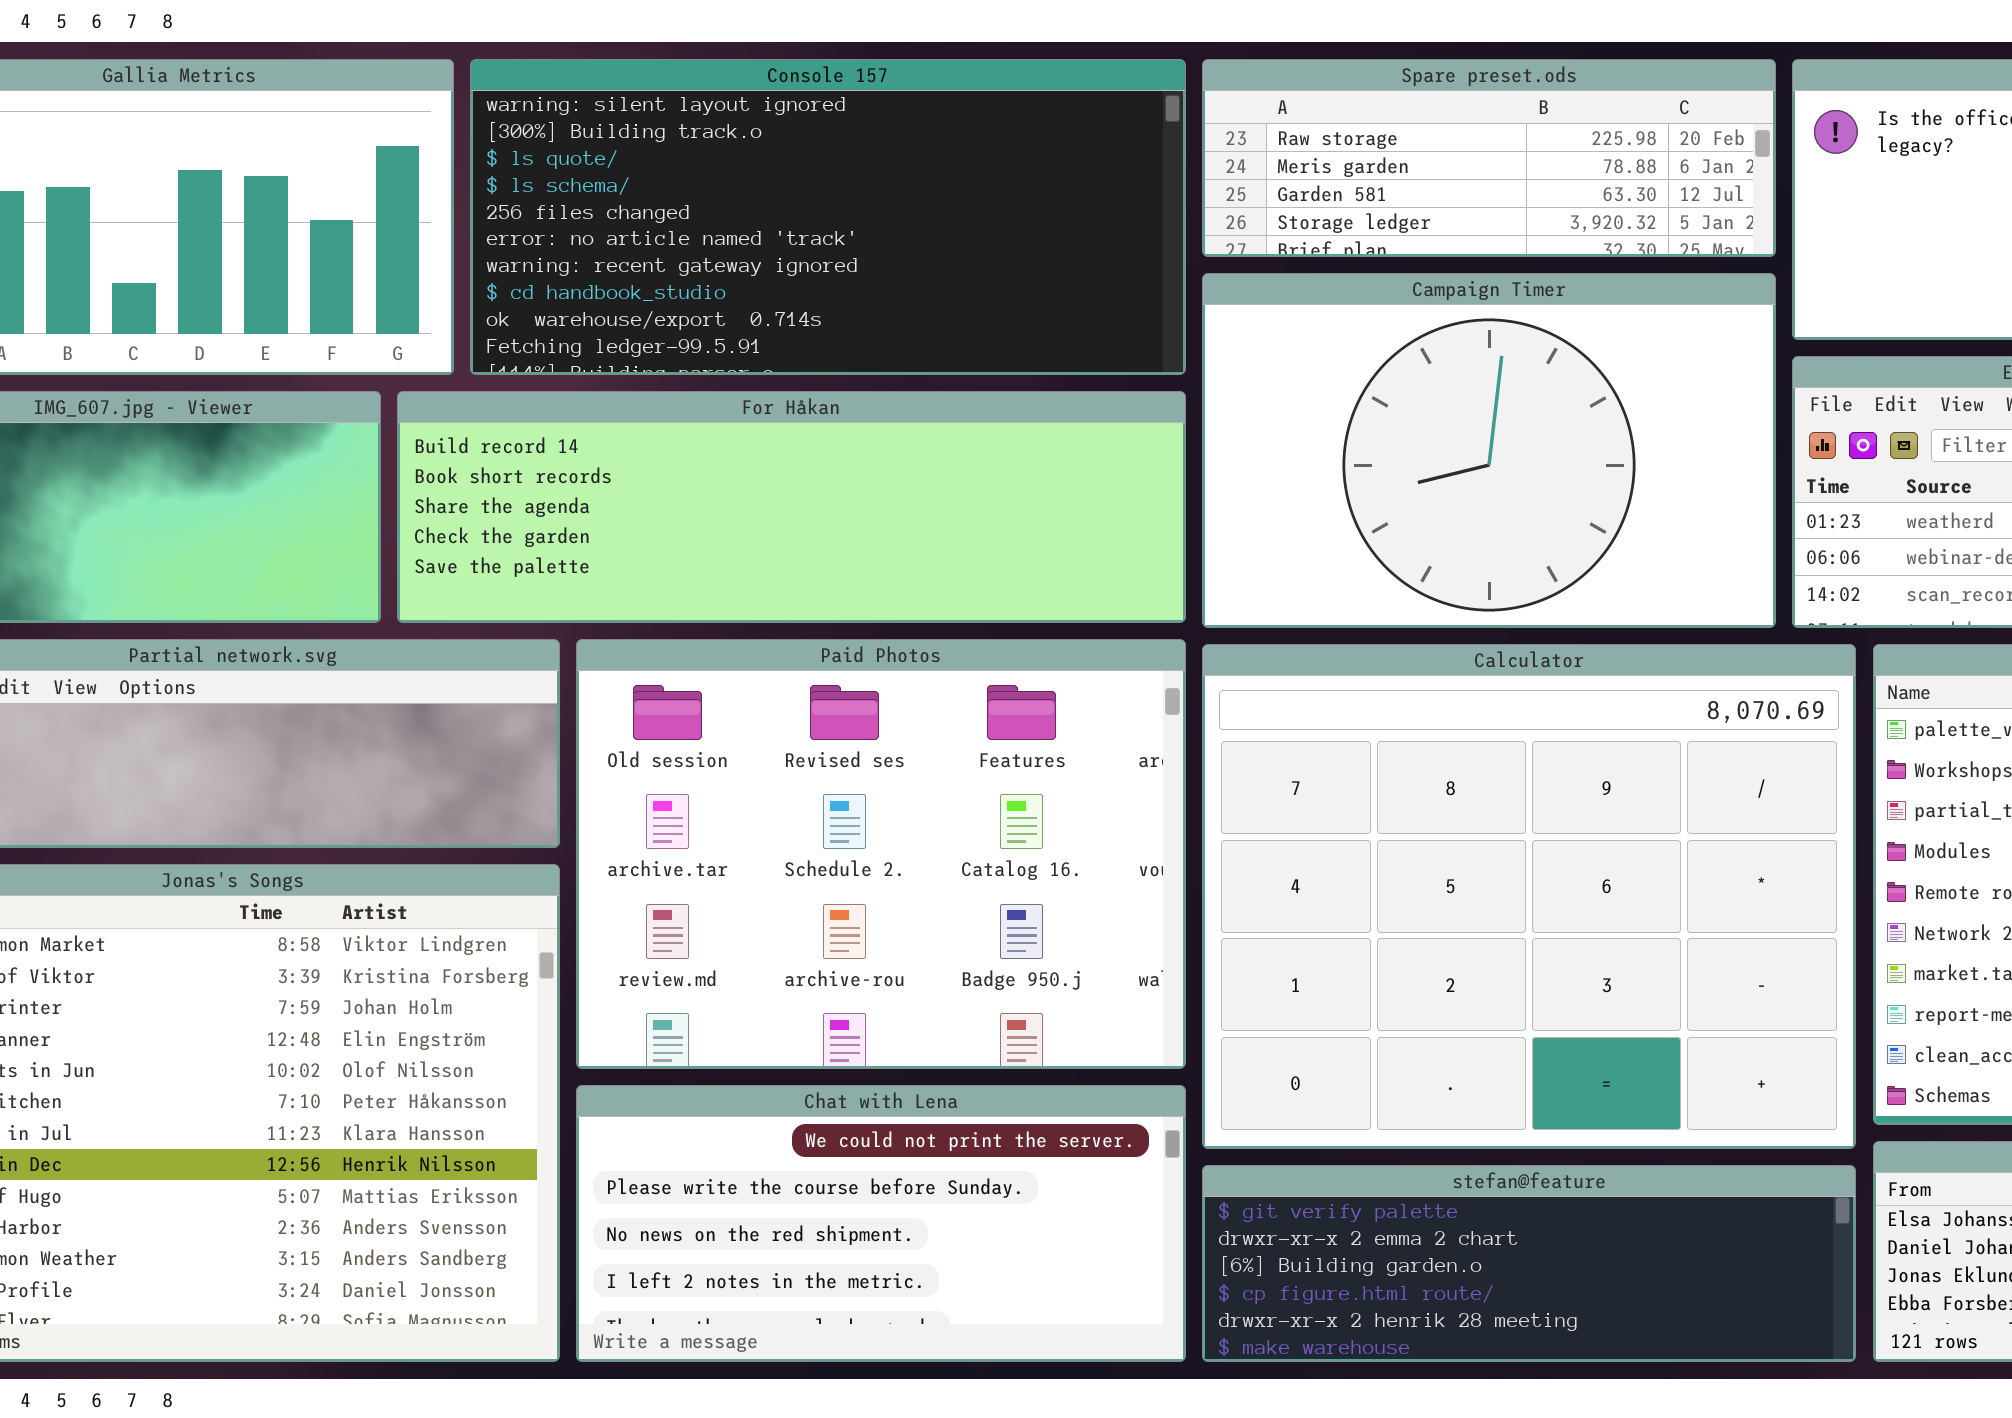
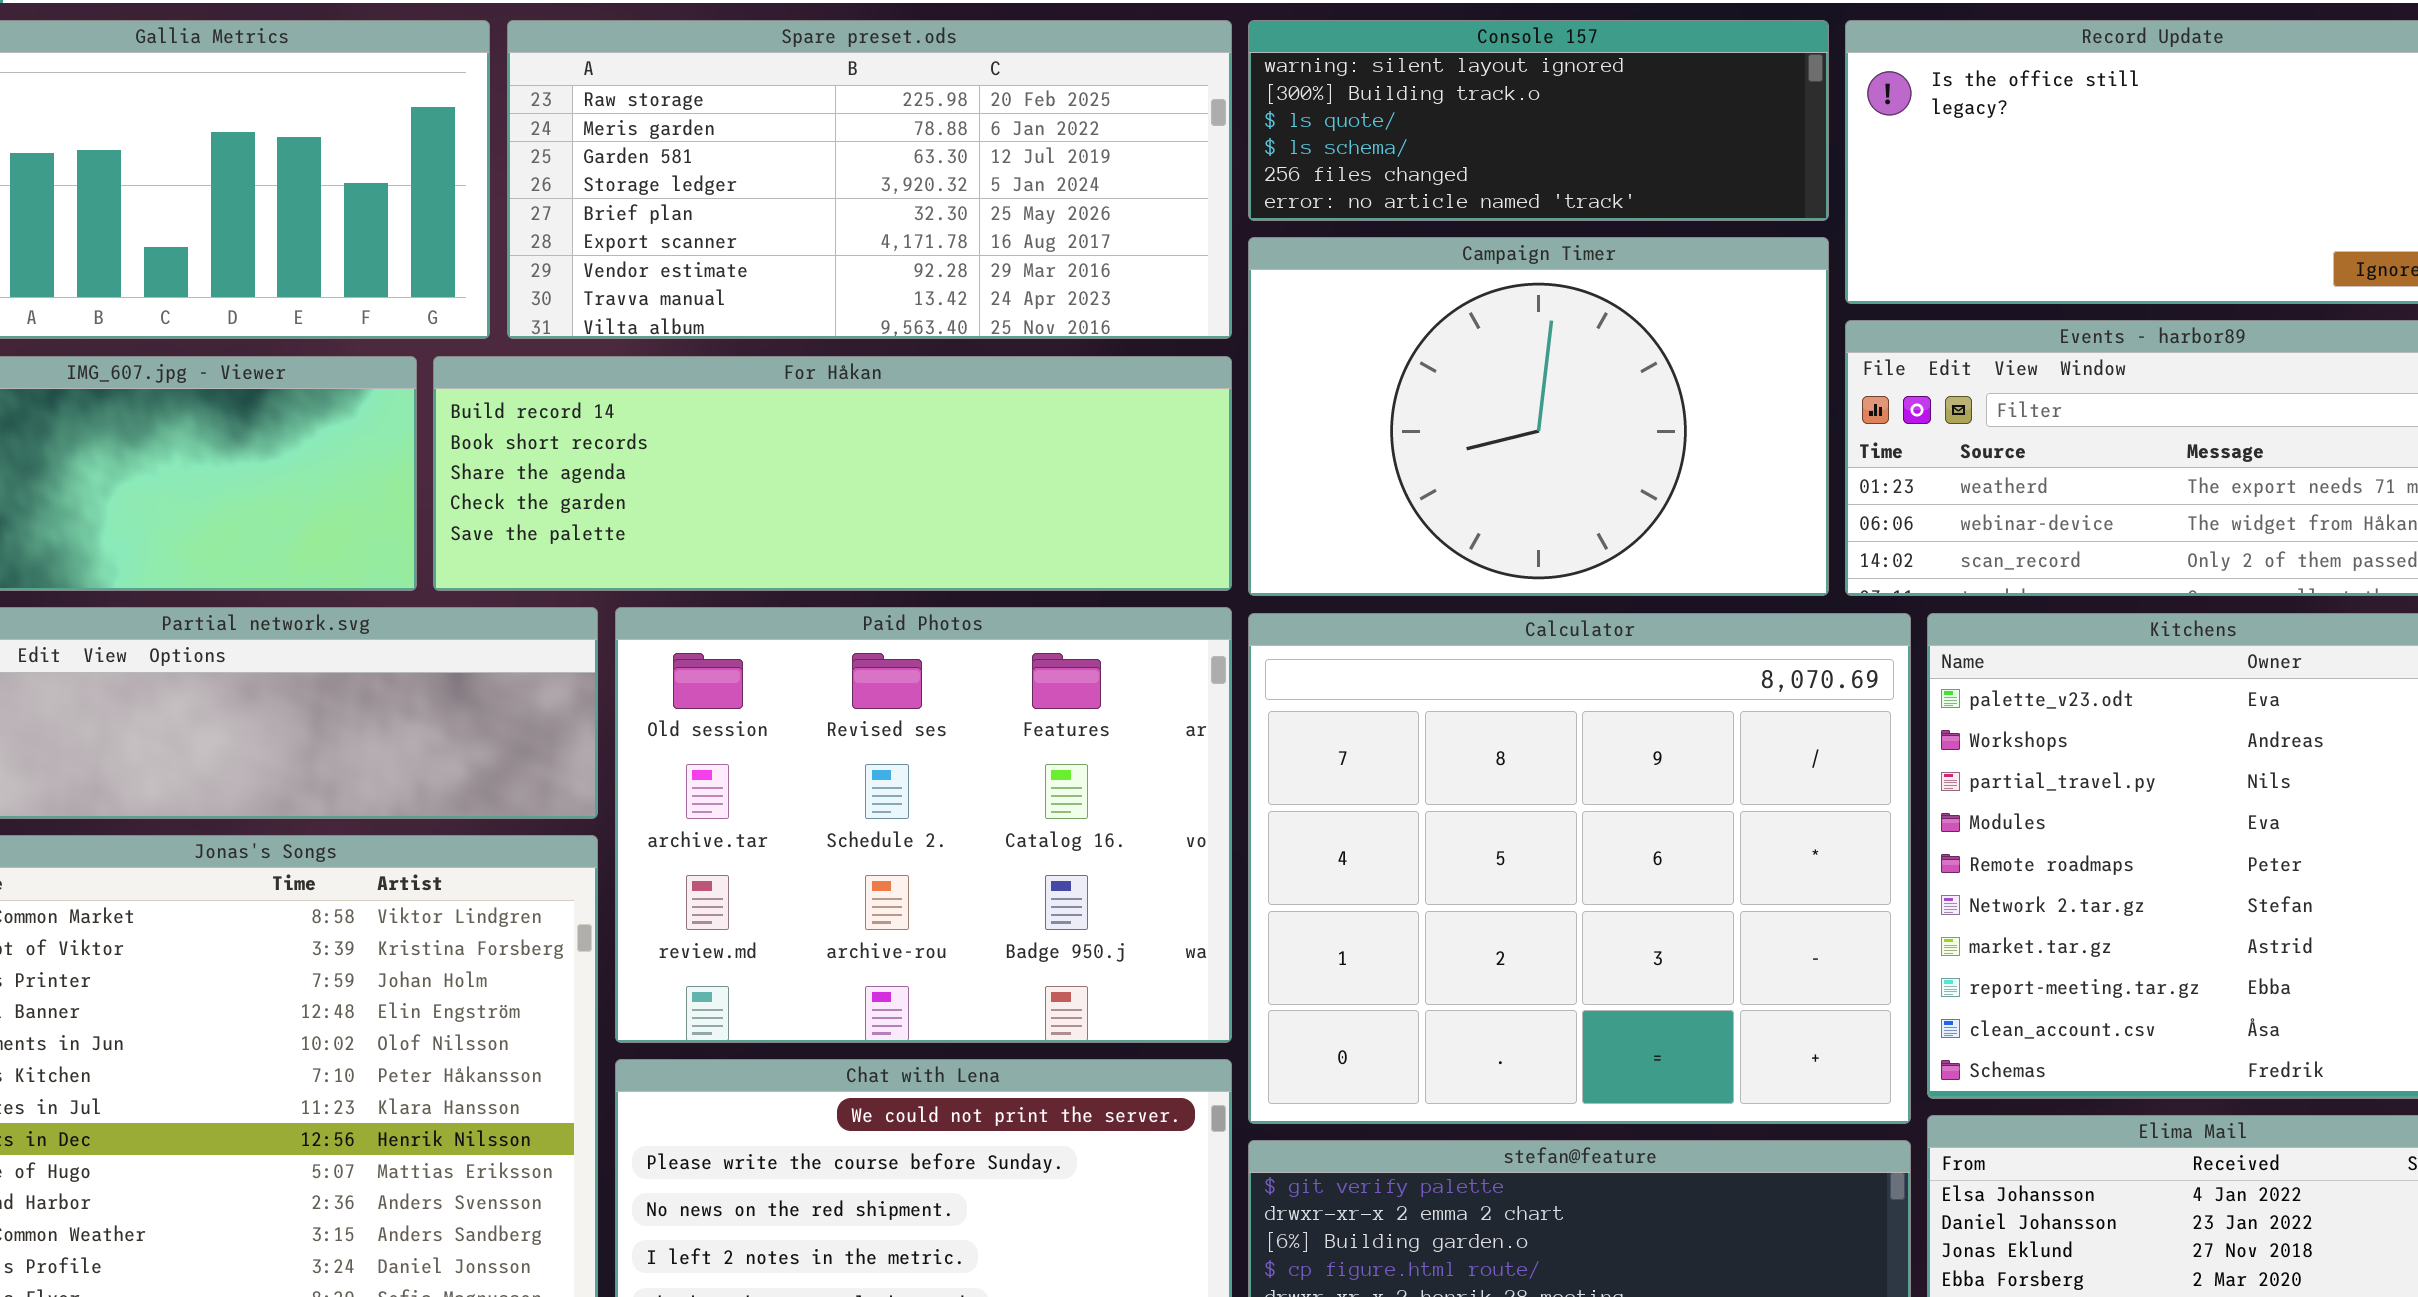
Console 157: [470,59,1186,375] -> [1248,20,1829,221], moved, resized
Spare preset.ods: [1202,59,1776,257] -> [507,20,1232,339], moved, resized

